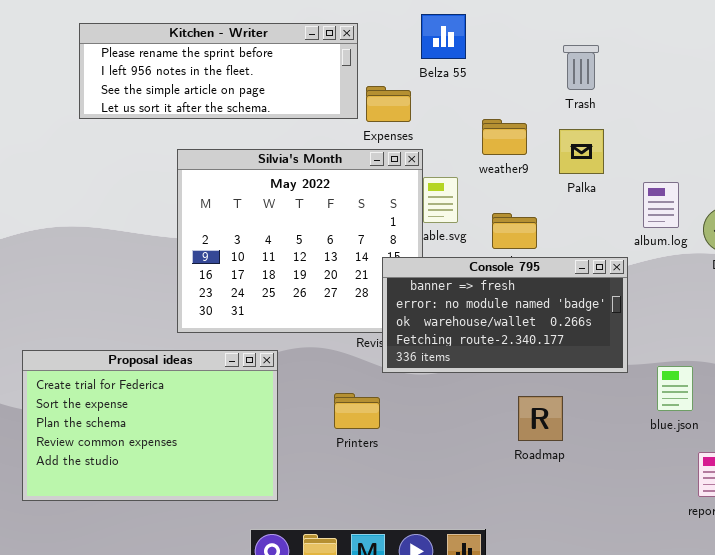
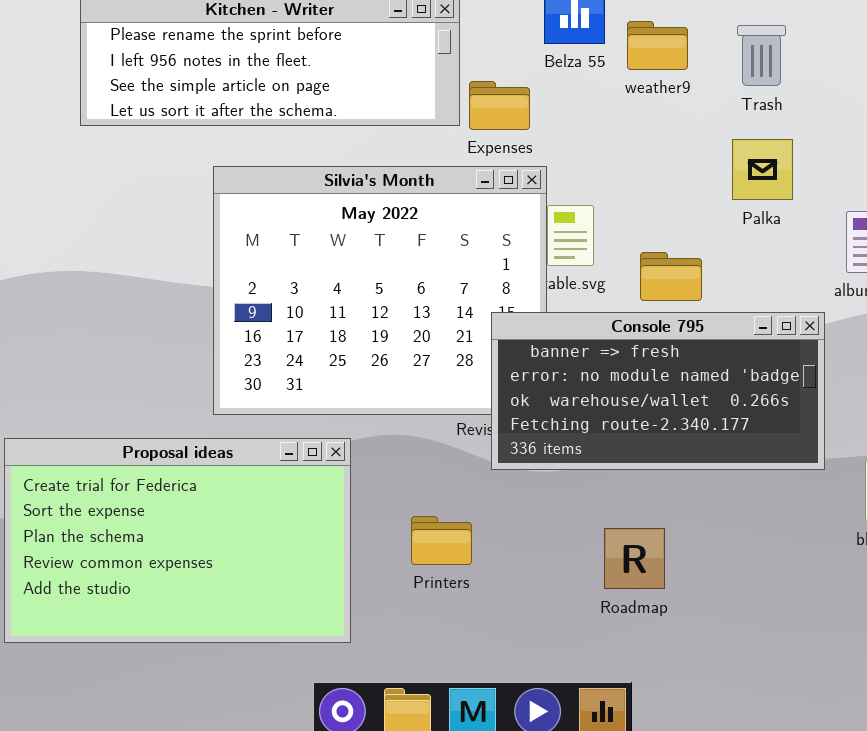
weather9: [482,119,527,155] -> [627,21,688,70], moved
Printers: [334,393,380,429] -> [411,516,472,565], moved
Roadmap: [518,396,563,441] -> [604,528,665,589], moved

